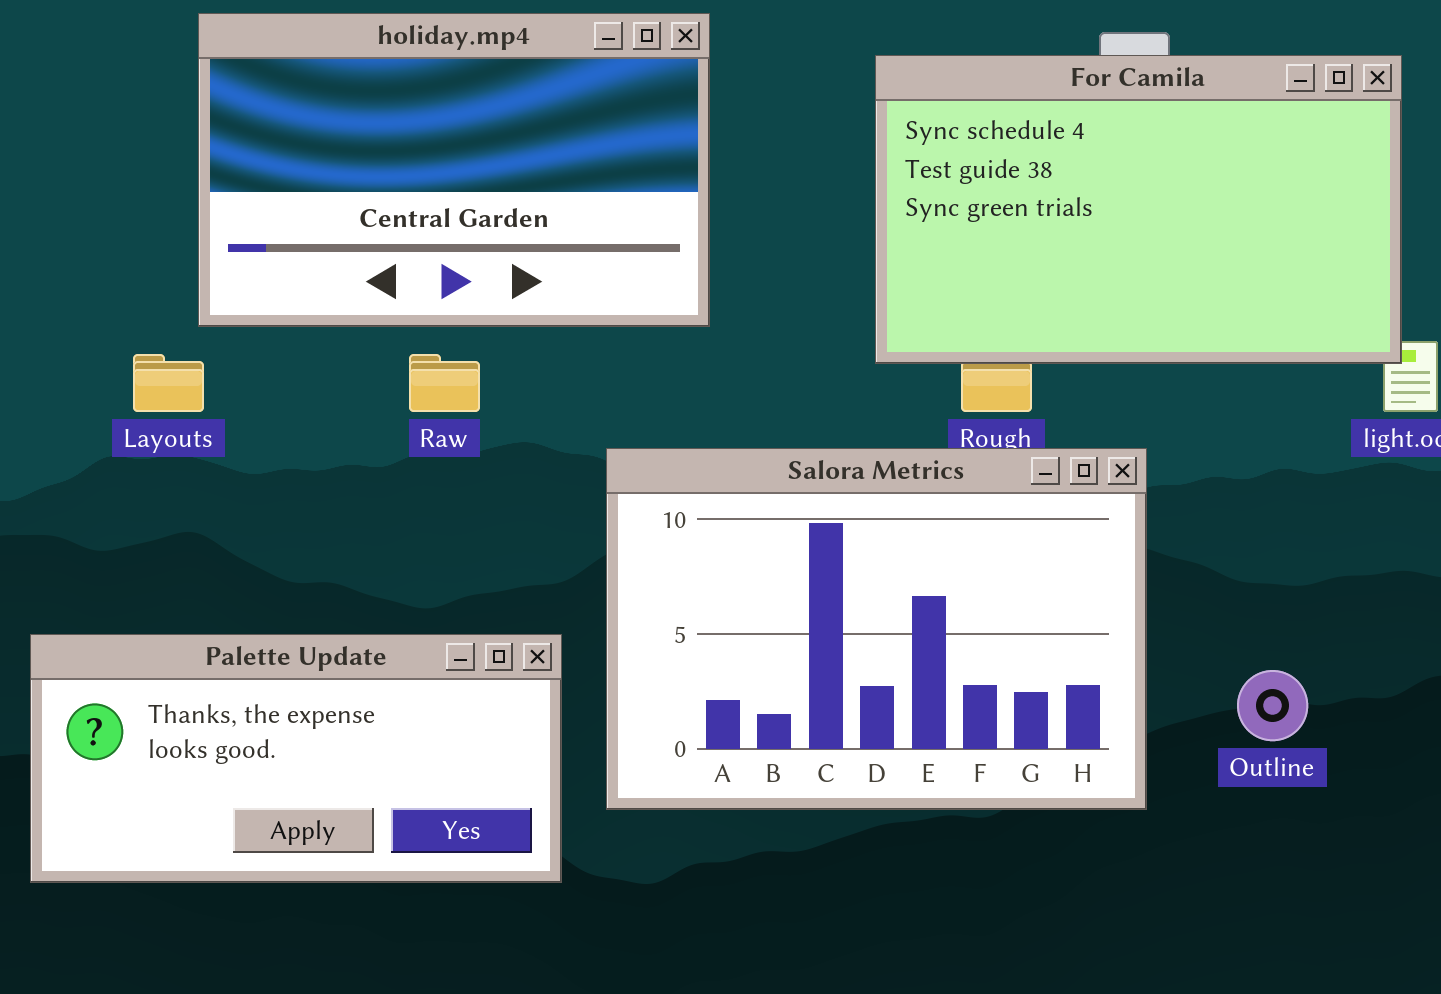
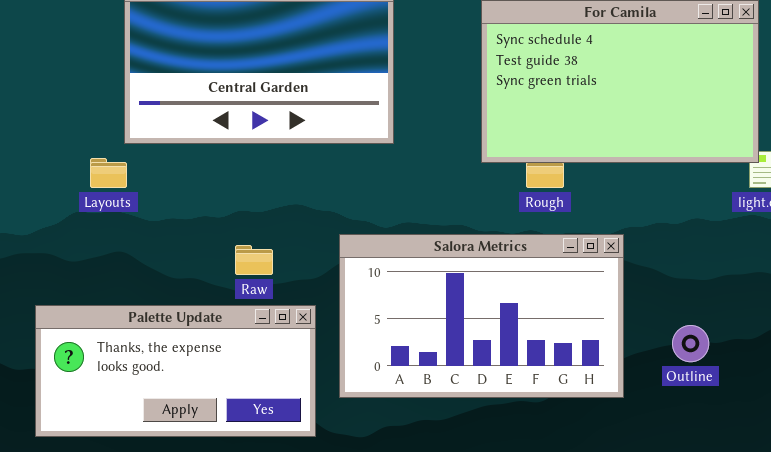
Raw: [409,354,480,412] -> [235,245,273,275], moved
Salora Metrics: [606,448,1147,810] -> [339,234,624,398], resized

